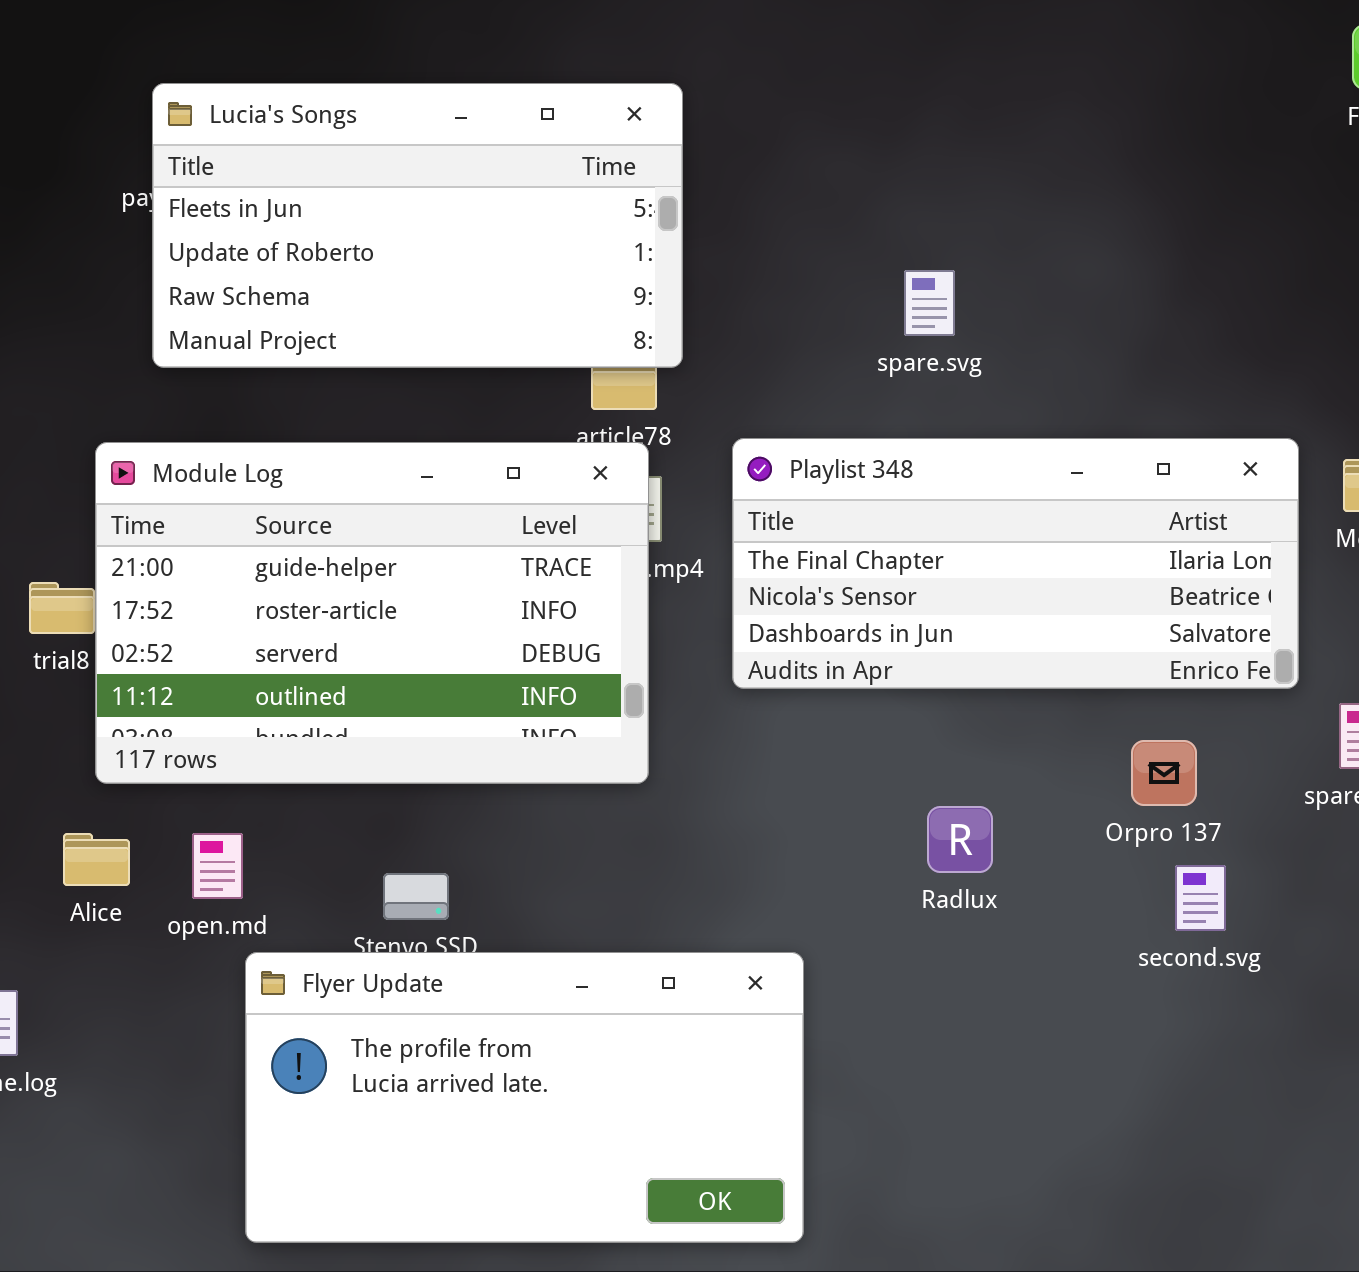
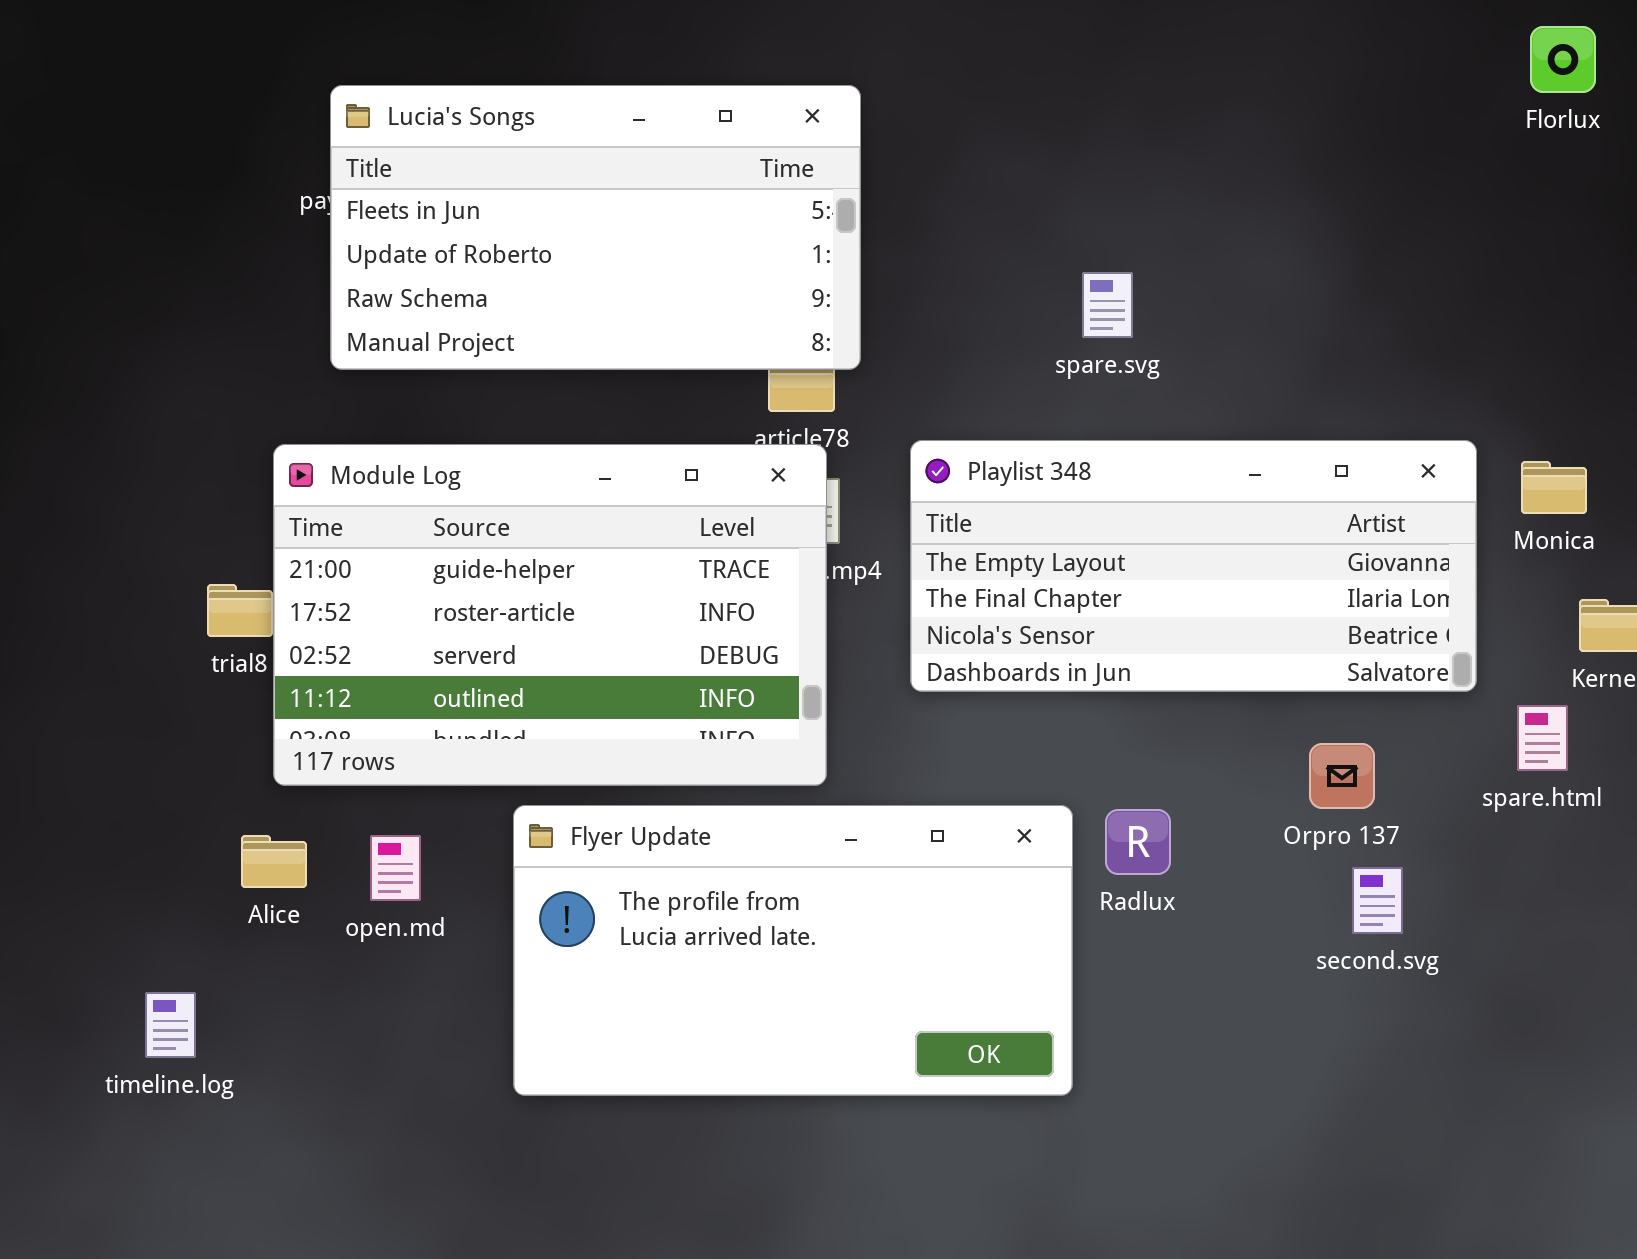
Playlist 348: [732,438,1299,689] -> [910,440,1477,692], scrolled up 1 row
Flyer Update: [245,952,804,1243] -> [513,805,1073,1096], moved

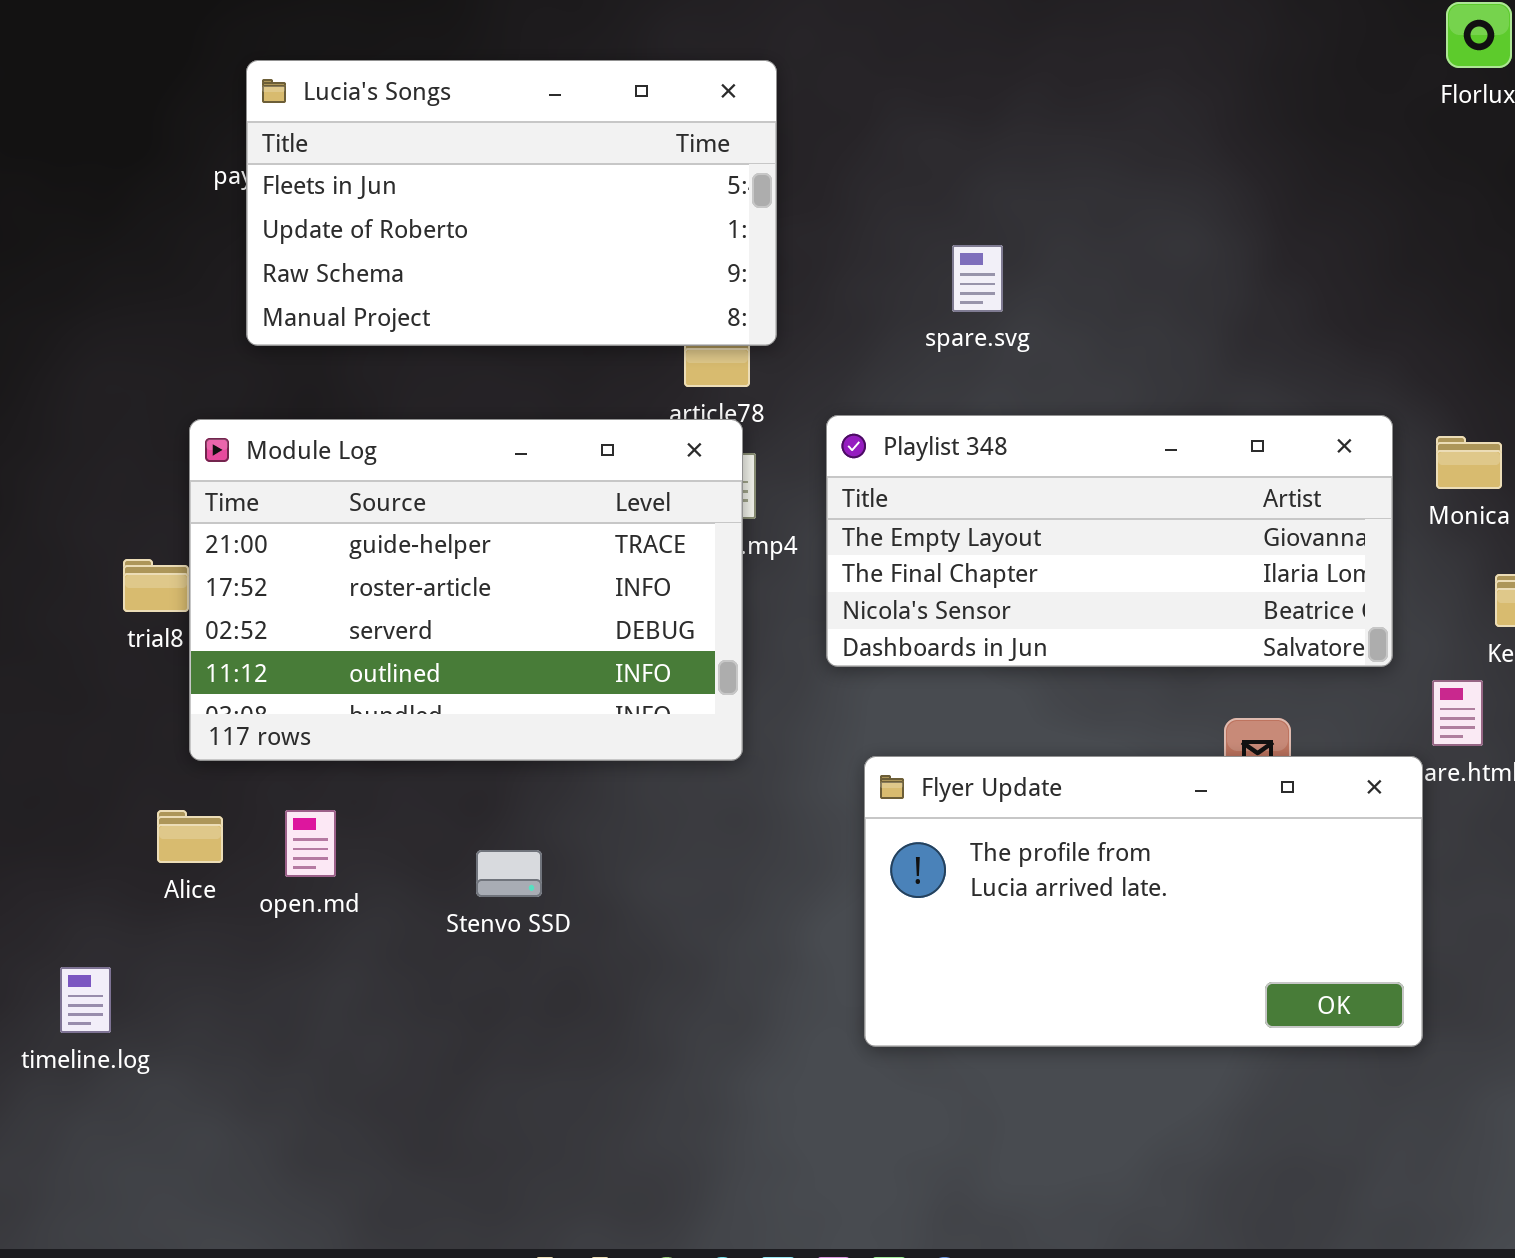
spare.svg: [1082,272,1133,338] -> [952,245,1003,312], moved
Flyer Update: [513,805,1073,1096] -> [864,756,1423,1047], moved

